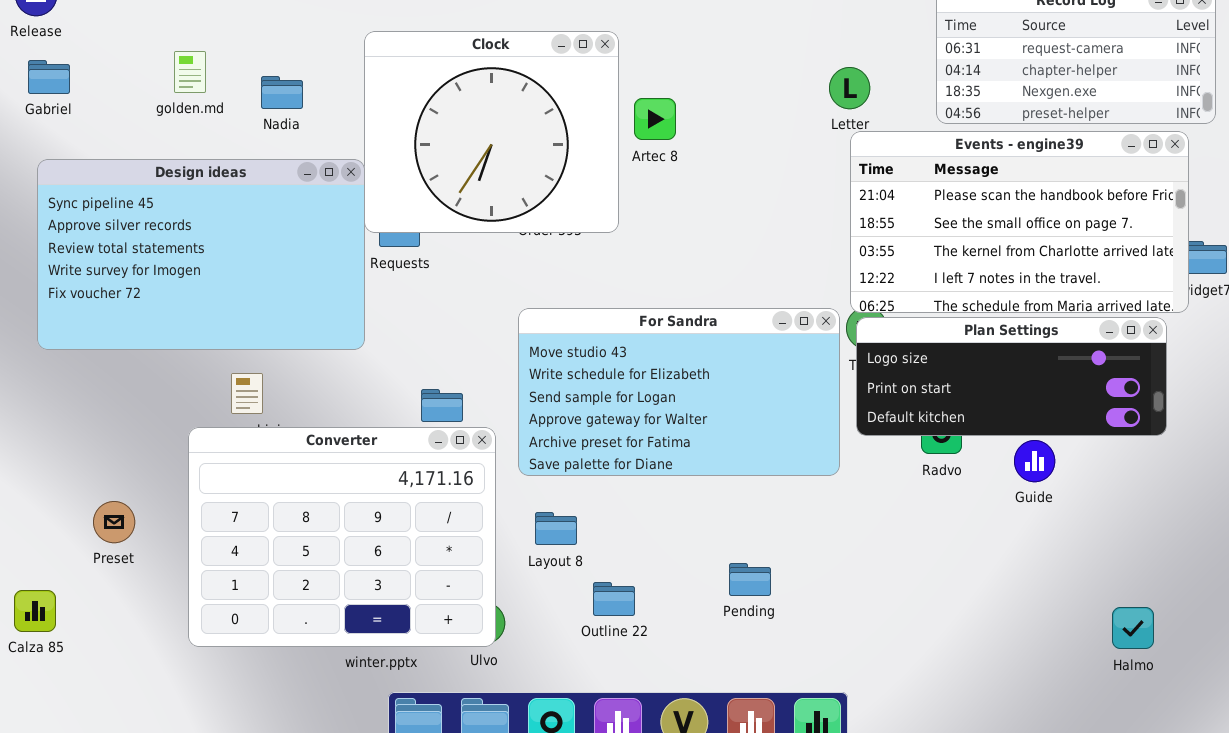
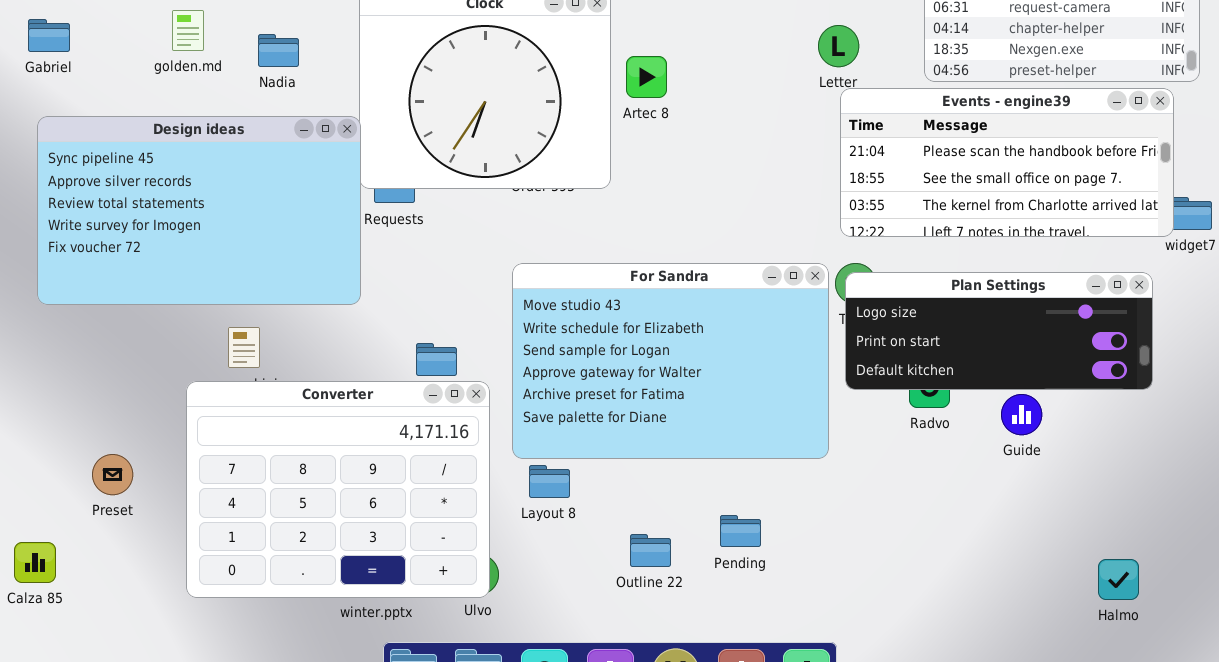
Events - engine39: [850,131,1189,313] -> [840,88,1174,237], resized
For Sandra: [518,308,840,476] -> [512,263,829,459], resized
Outline 22: [593,582,635,616] -> [630,534,671,567], moved

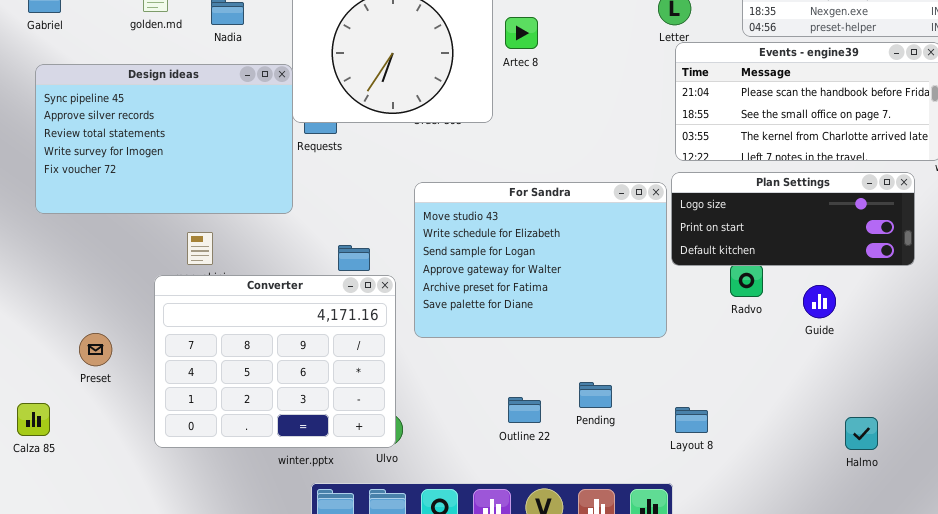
Plan Settings: [845,272,1153,390] -> [671,172,915,266], moved
Layout 8: [529,465,570,498] -> [675,407,708,433], moved
Halmo: [1098,559,1139,600] -> [845,417,878,450], moved

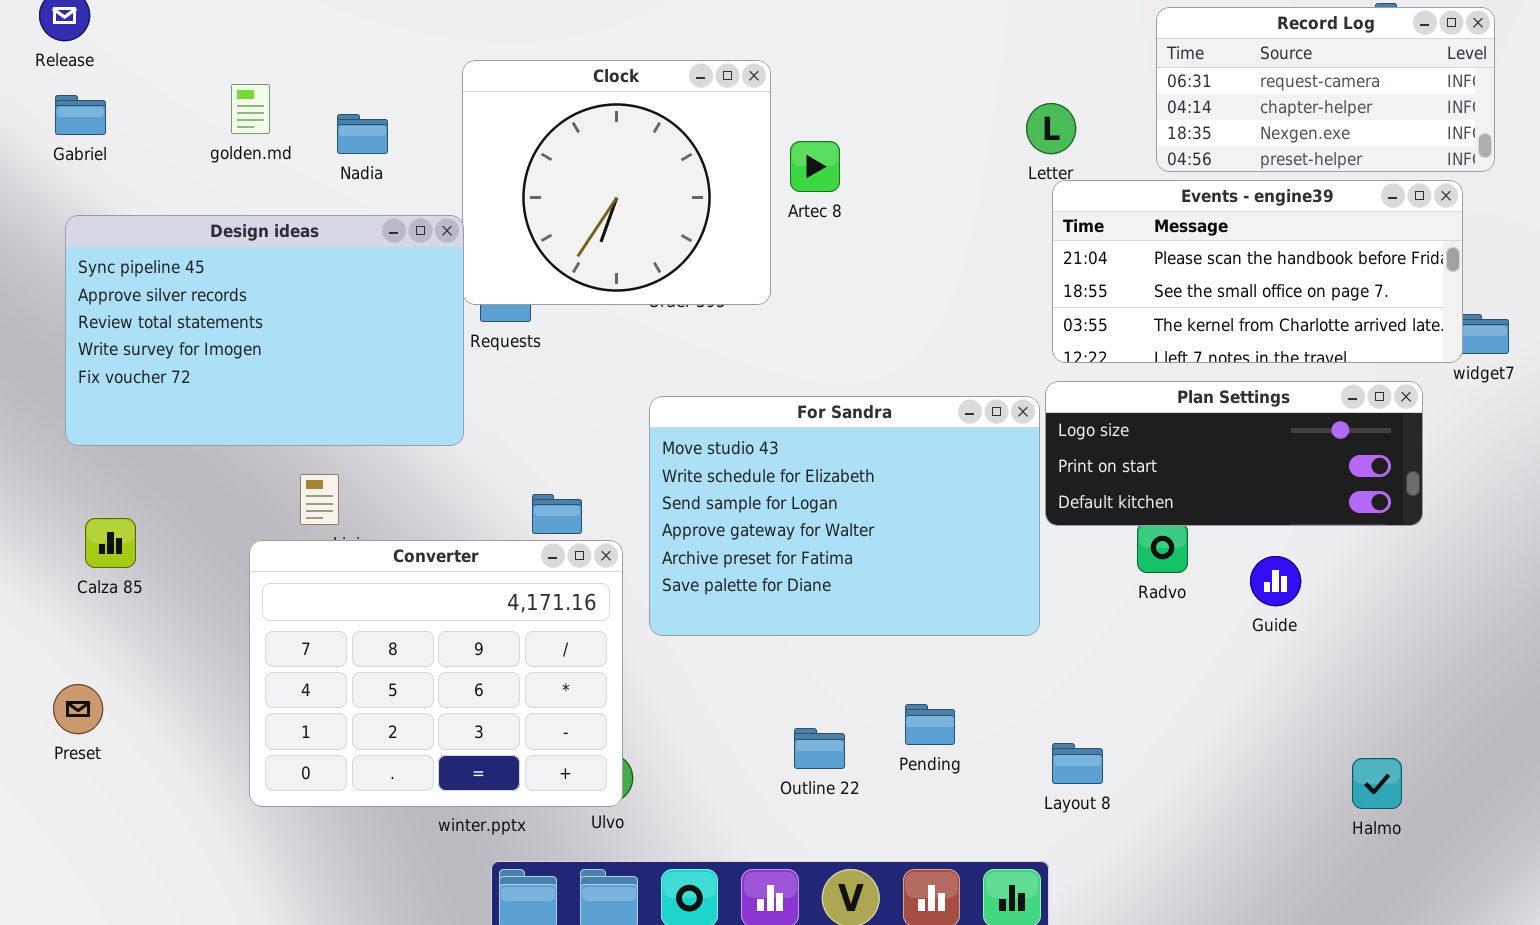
Preset: [79,333,112,366] -> [53,684,103,734], moved
Calza 85: [17,403,50,436] -> [85,518,136,568], moved
Halmo: [845,417,878,450] -> [1352,758,1402,809], moved

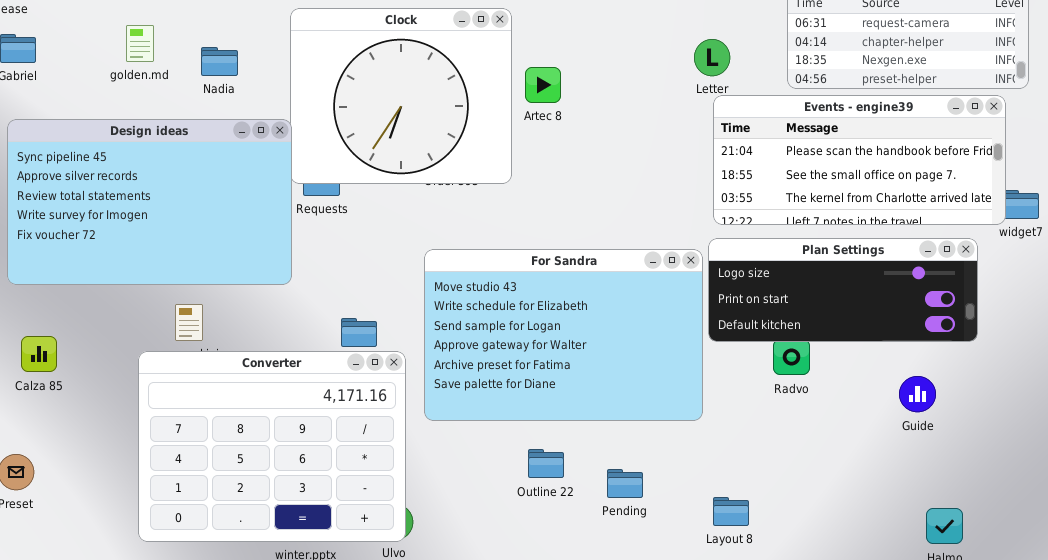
Guide: [1250,556,1301,606] -> [899,376,936,412], moved
Outline 22: [794,728,845,769] -> [528,449,564,478], moved

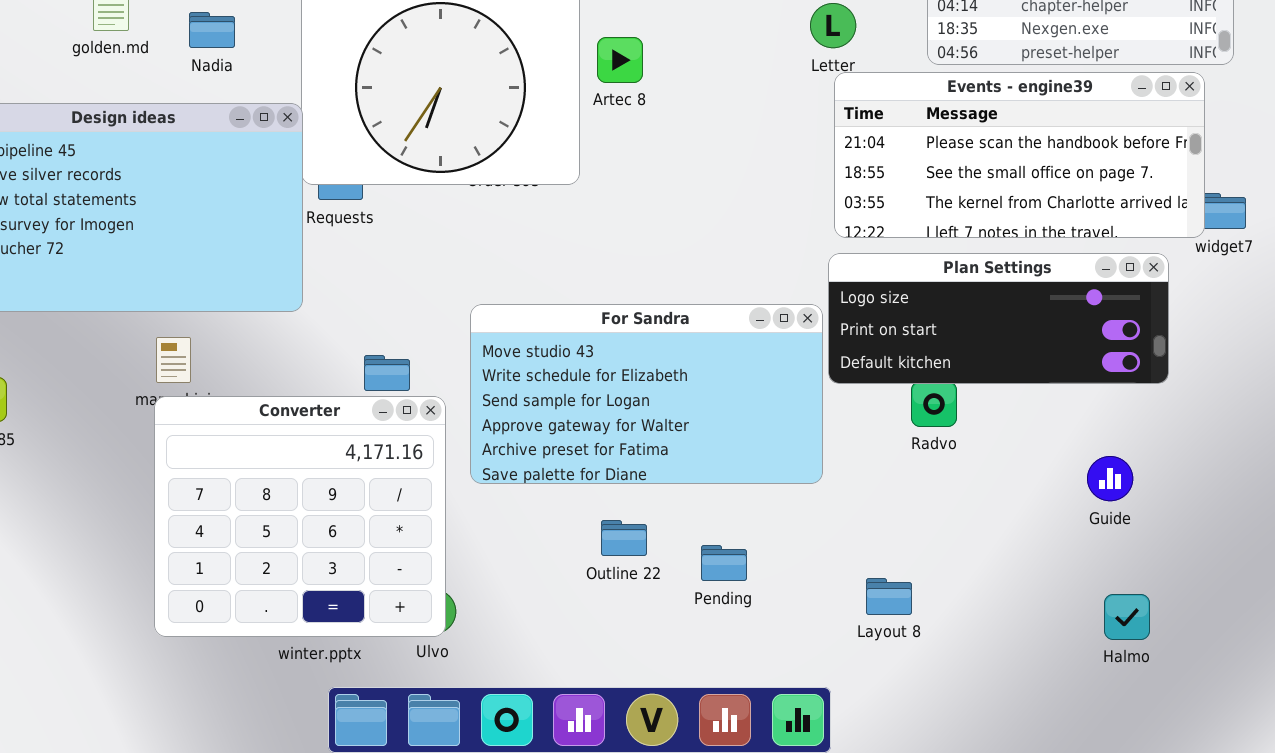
For Sandra: [424,249,703,421] -> [470,304,823,484], resized
Converter: [138,351,406,542] -> [154,396,446,637], resized
Guide: [899,376,936,412] -> [1087,456,1133,501], moved
Layout 8: [713,497,749,526] -> [866,578,912,615], moved

